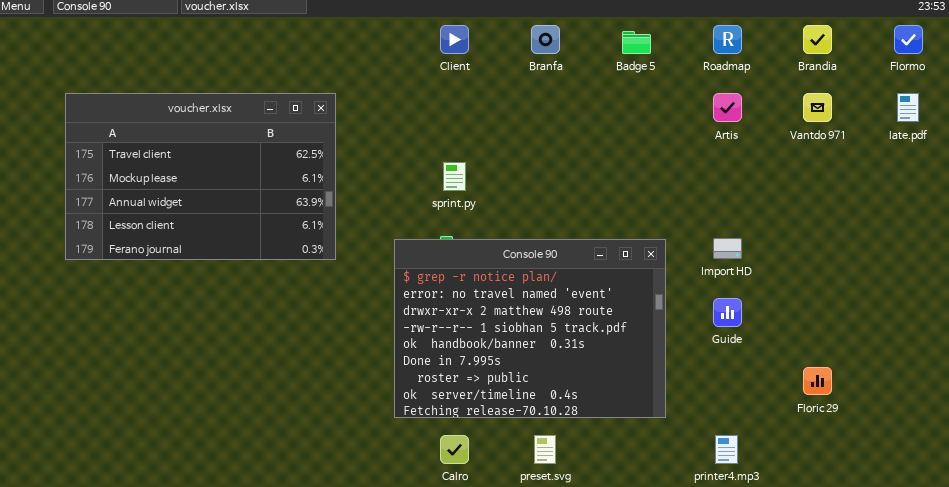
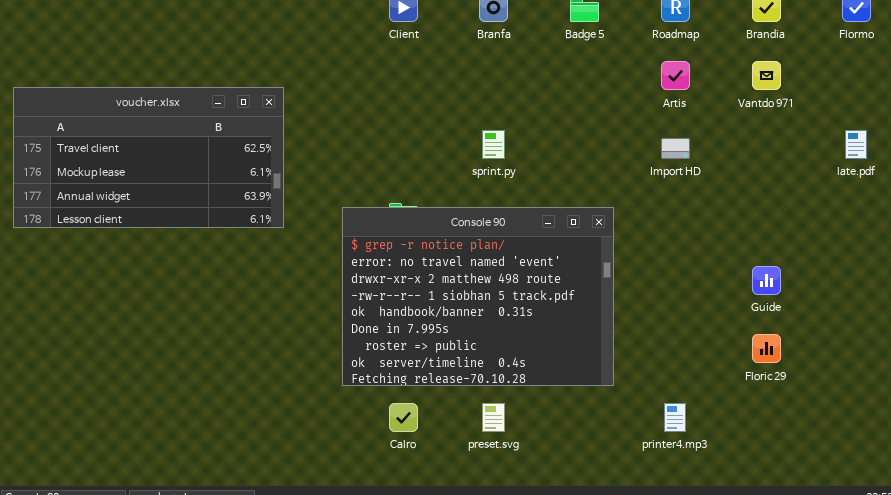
voucher.xlsx: [65,93,336,260] -> [13,87,284,228], resized
late.pdf: [897,93,919,122] -> [845,130,867,159], moved
sprint.py: [443,162,466,191] -> [482,130,505,159], moved
Import HD: [713,238,742,259] -> [661,138,690,159], moved
Guide: [713,298,742,327] -> [752,266,781,295], moved

